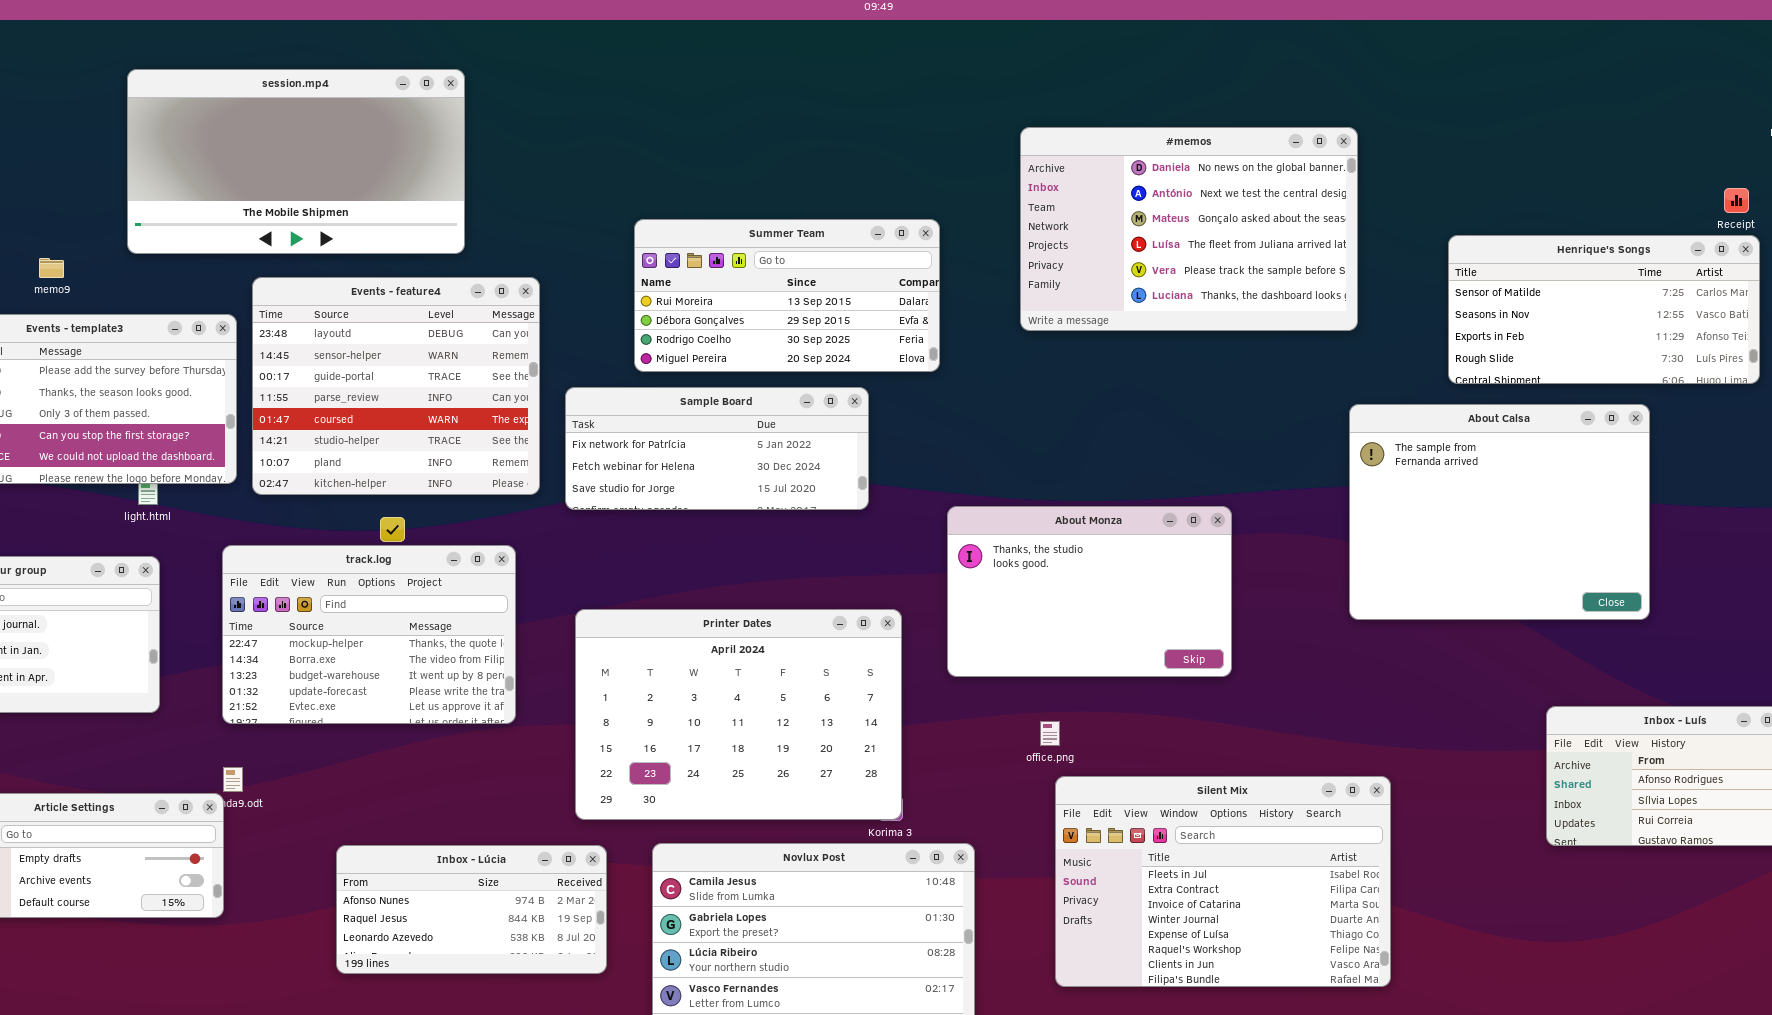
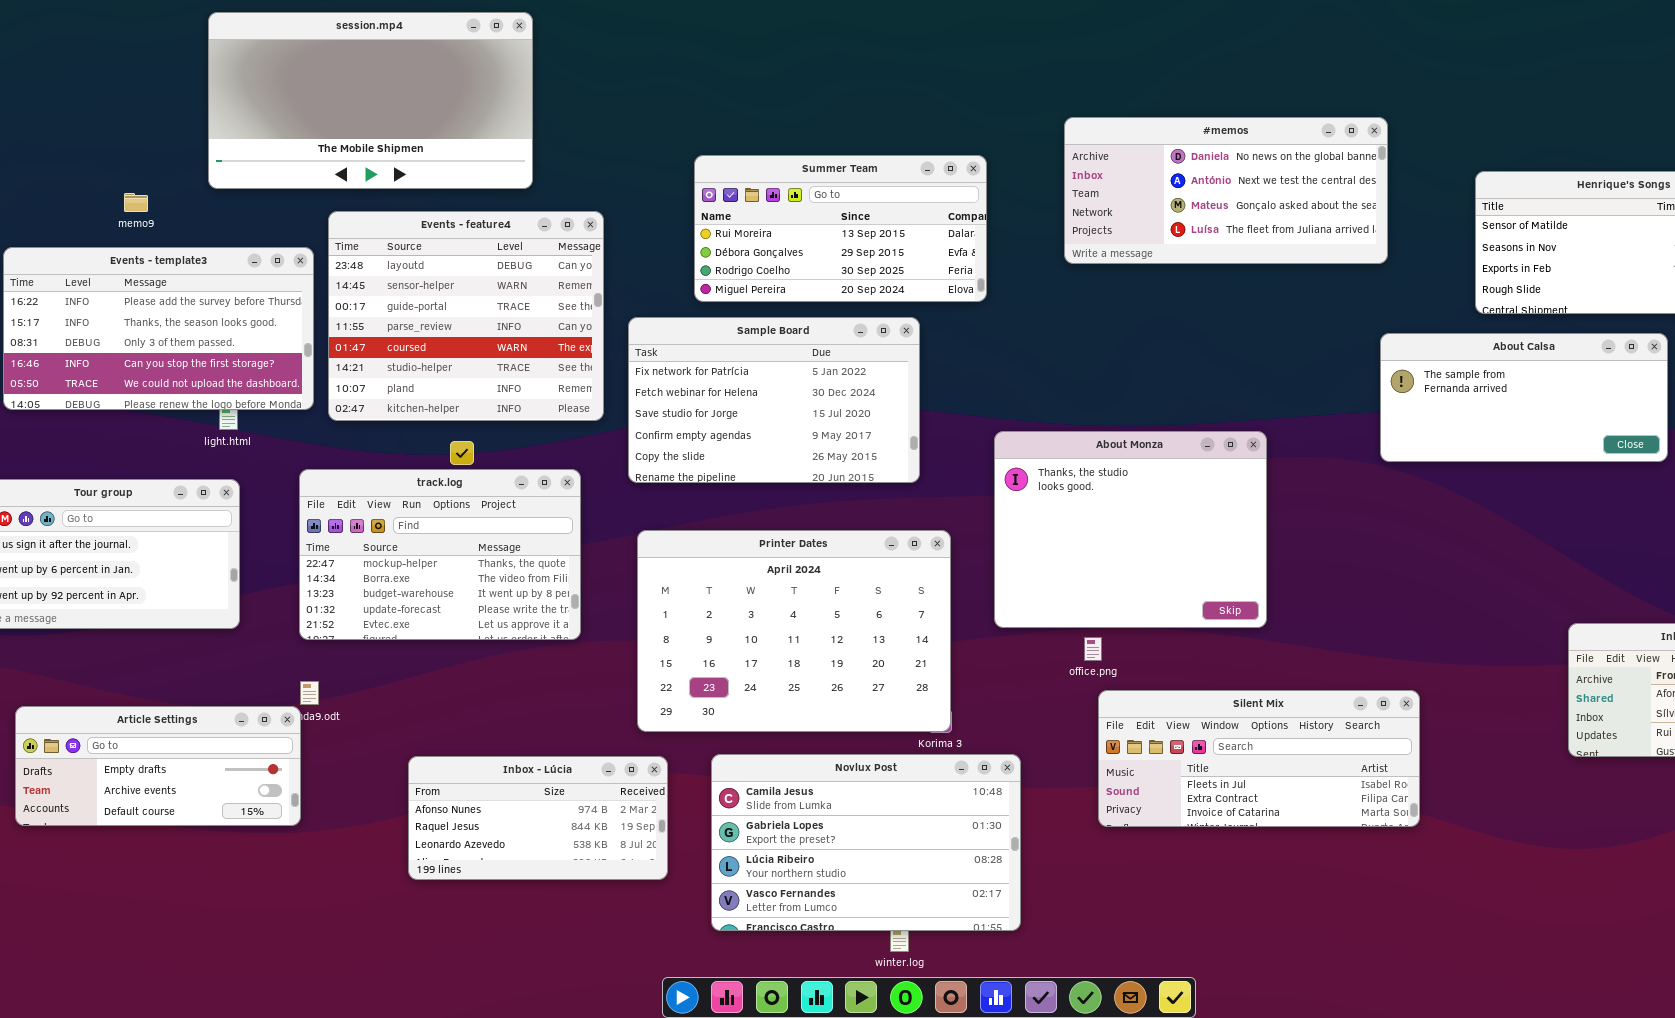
#memos: [1020,127,1358,331] -> [1064,117,1388,264], resized
Sample Board: [565,387,869,510] -> [628,317,920,483], resized
About Calsa: [1349,404,1650,620] -> [1380,333,1668,462], resized
About Monza: [947,506,1232,677] -> [994,431,1267,628], resized
Silent Mix: [1055,776,1391,987] -> [1098,690,1420,827], resized

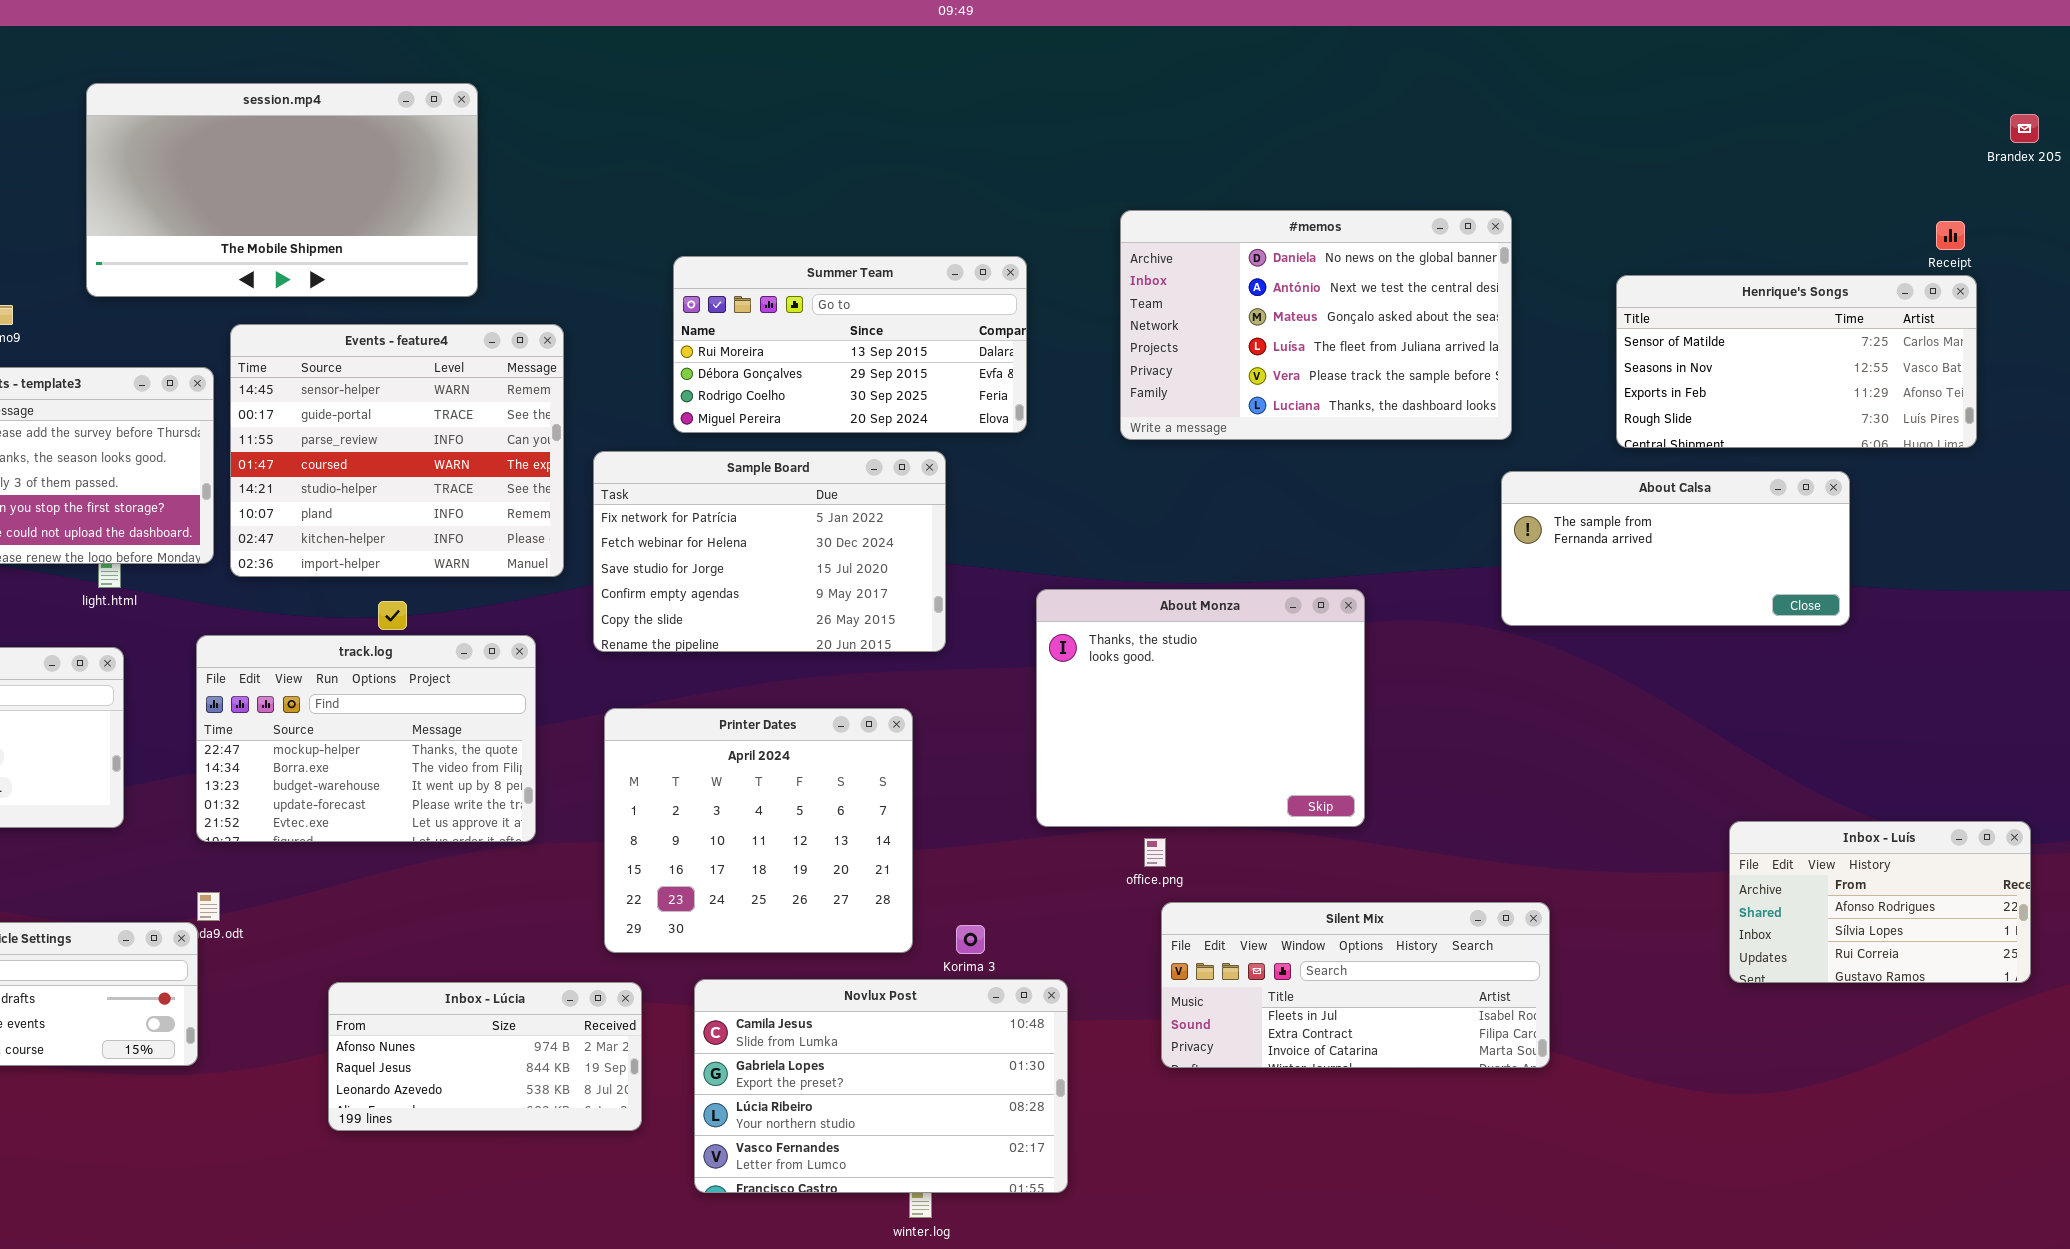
#memos: [1064,117,1388,264] -> [1120,210,1512,440], resized
Events - feature4: [328,211,604,421] -> [230,324,564,577], scrolled down 1 row
Printer Dates: [637,530,951,732] -> [604,708,913,953], resized

